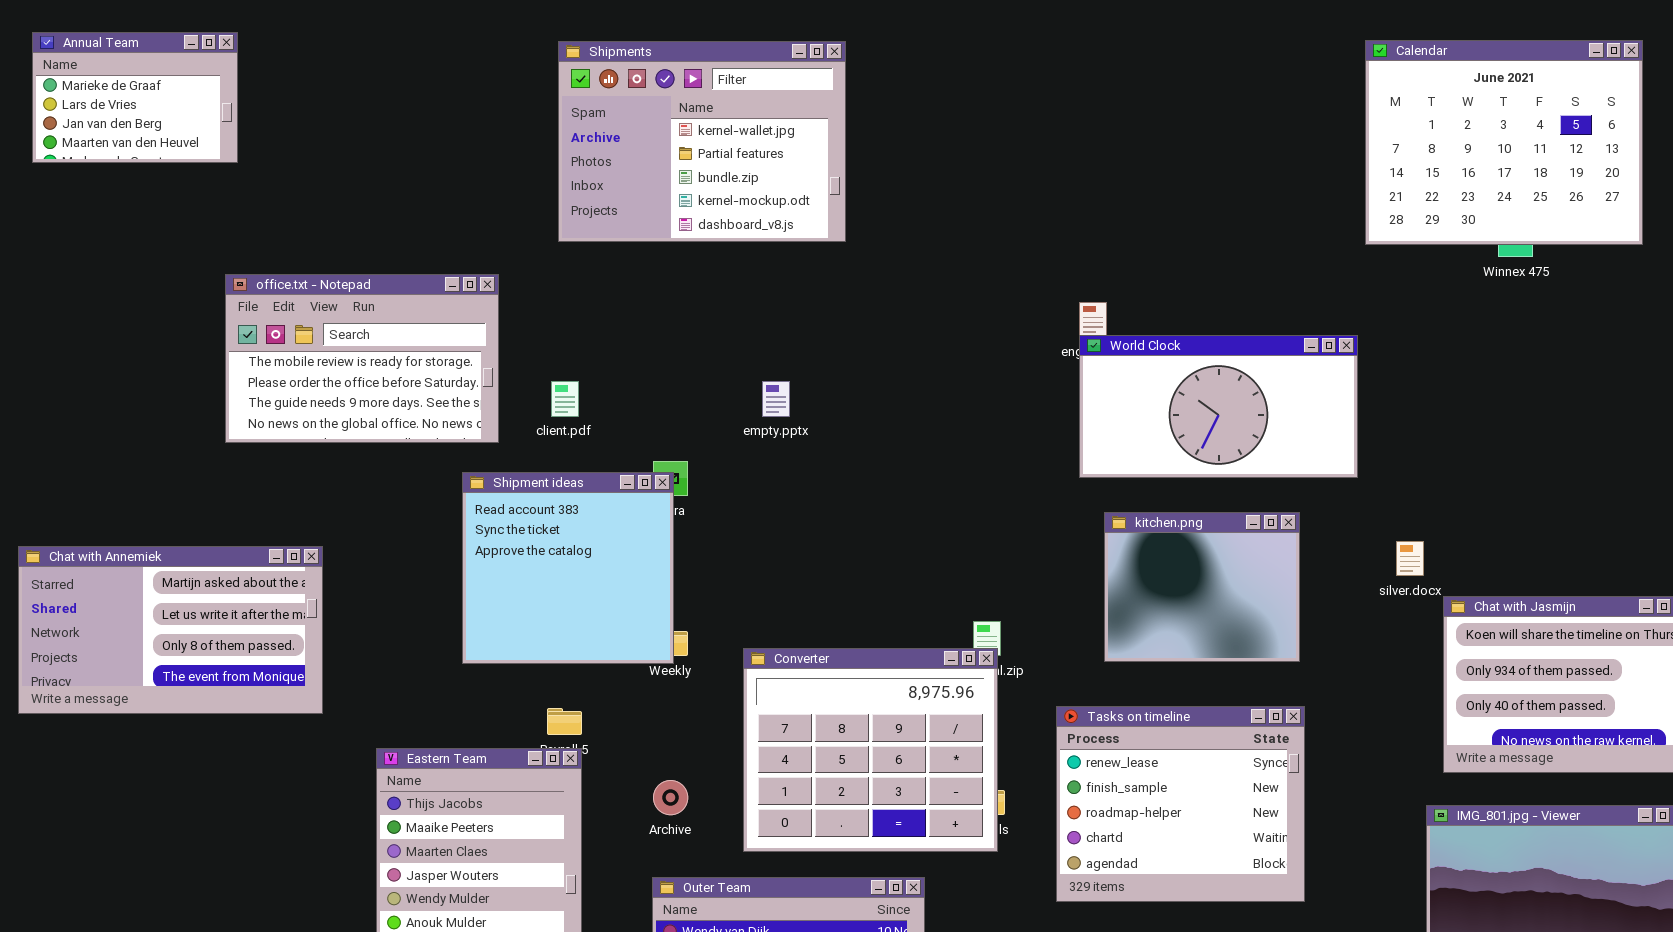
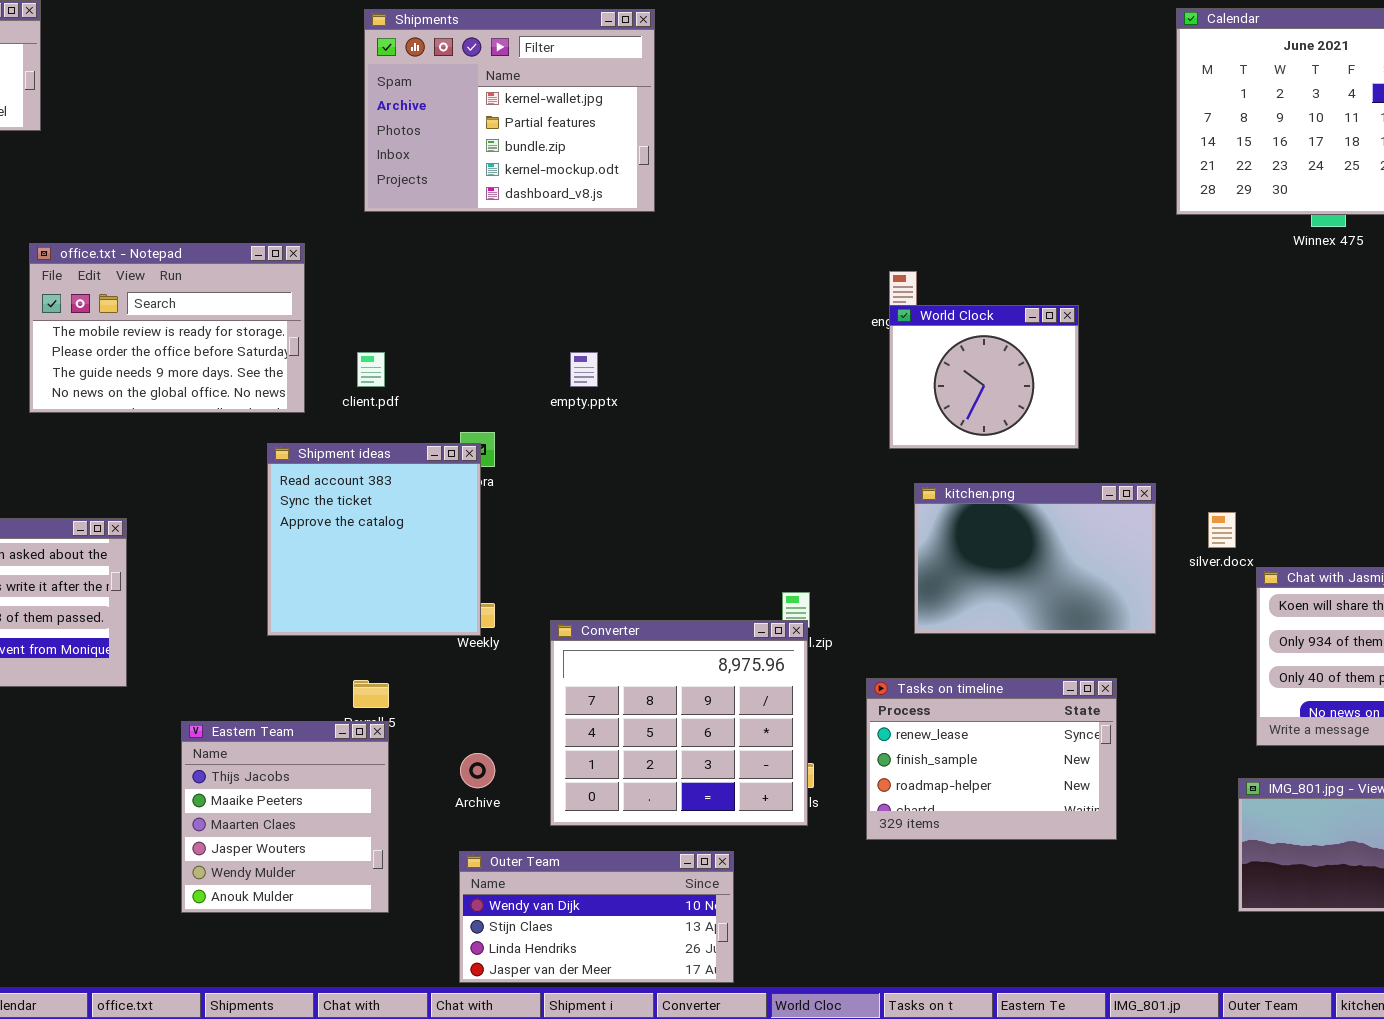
World Clock: [1079,335,1358,478] -> [889,305,1079,449], resized
kitchen.png: [1104,512,1300,662] -> [914,483,1156,634], resized
Tasks on timeline: [1056,706,1305,902] -> [866,678,1117,840], resized

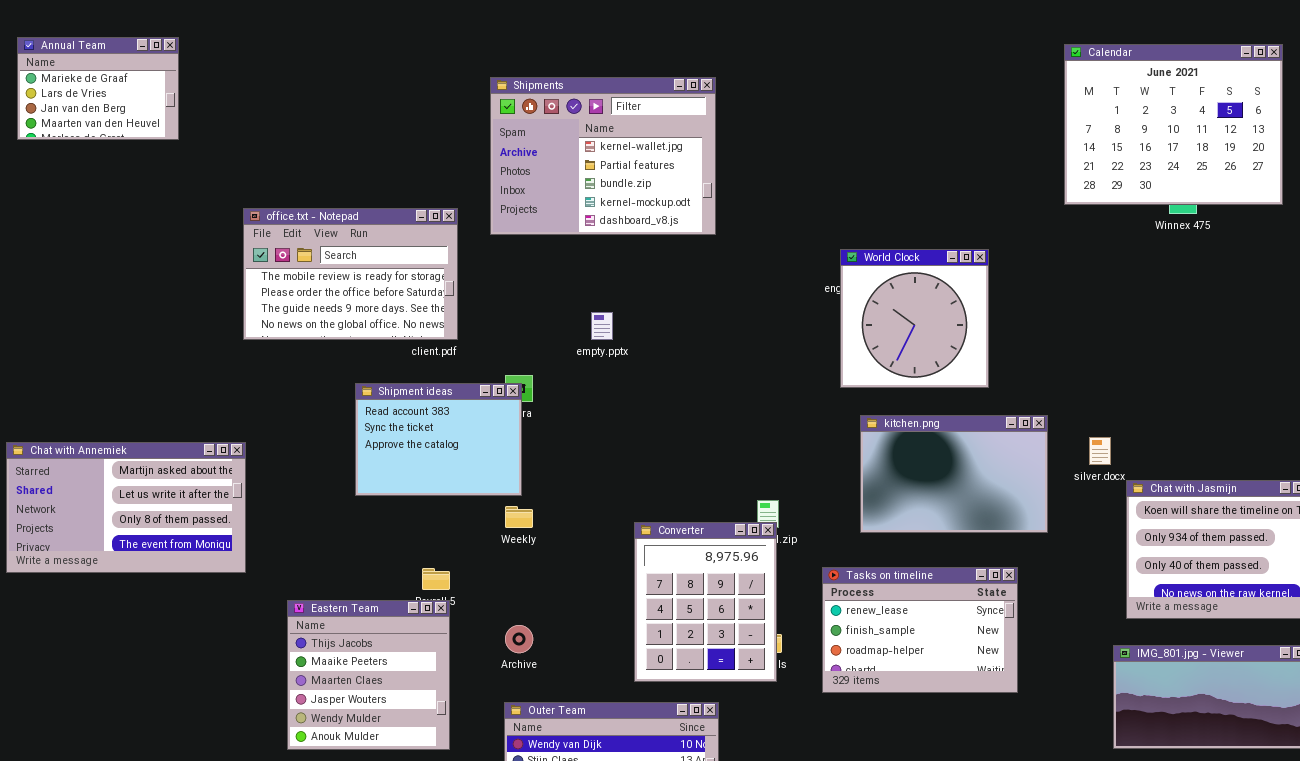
Shipments: [364,9,655,212] -> [490,77,716,235], moved
office.txt - Notepad: [29,243,305,413] -> [243,208,458,340], moved
World Clock: [889,305,1079,449] -> [840,249,989,388], resized
Shipment ideas: [267,443,481,636] -> [355,383,522,496], resized
Converter: [550,620,808,826] -> [634,522,777,682], resized

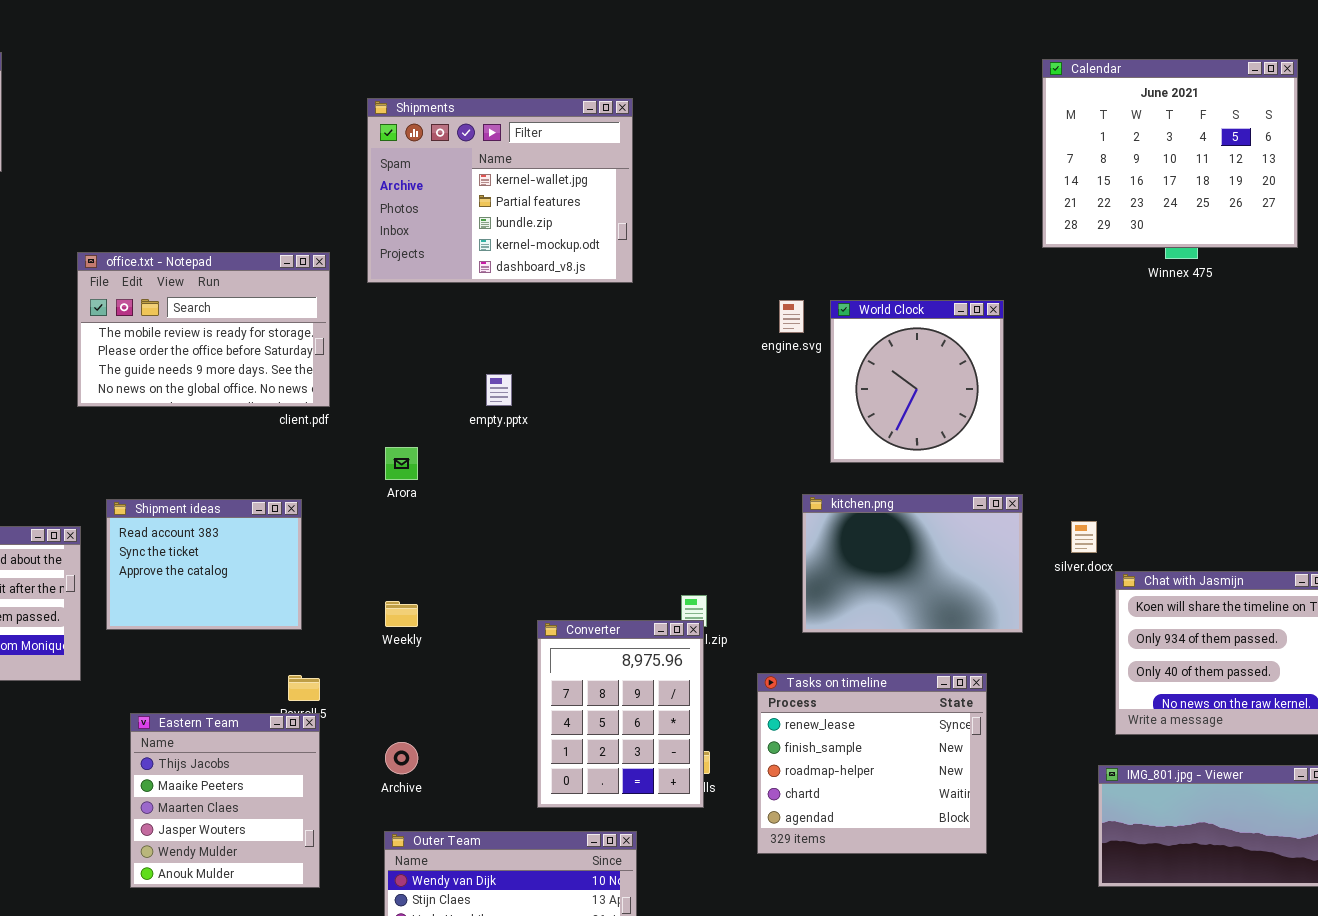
World Clock: [840,249,989,388] -> [830,300,1004,463], moved
Shipment ideas: [355,383,522,496] -> [106,499,302,630], moved
Tasks on timeline: [822,567,1018,693] -> [757,673,987,854], resized

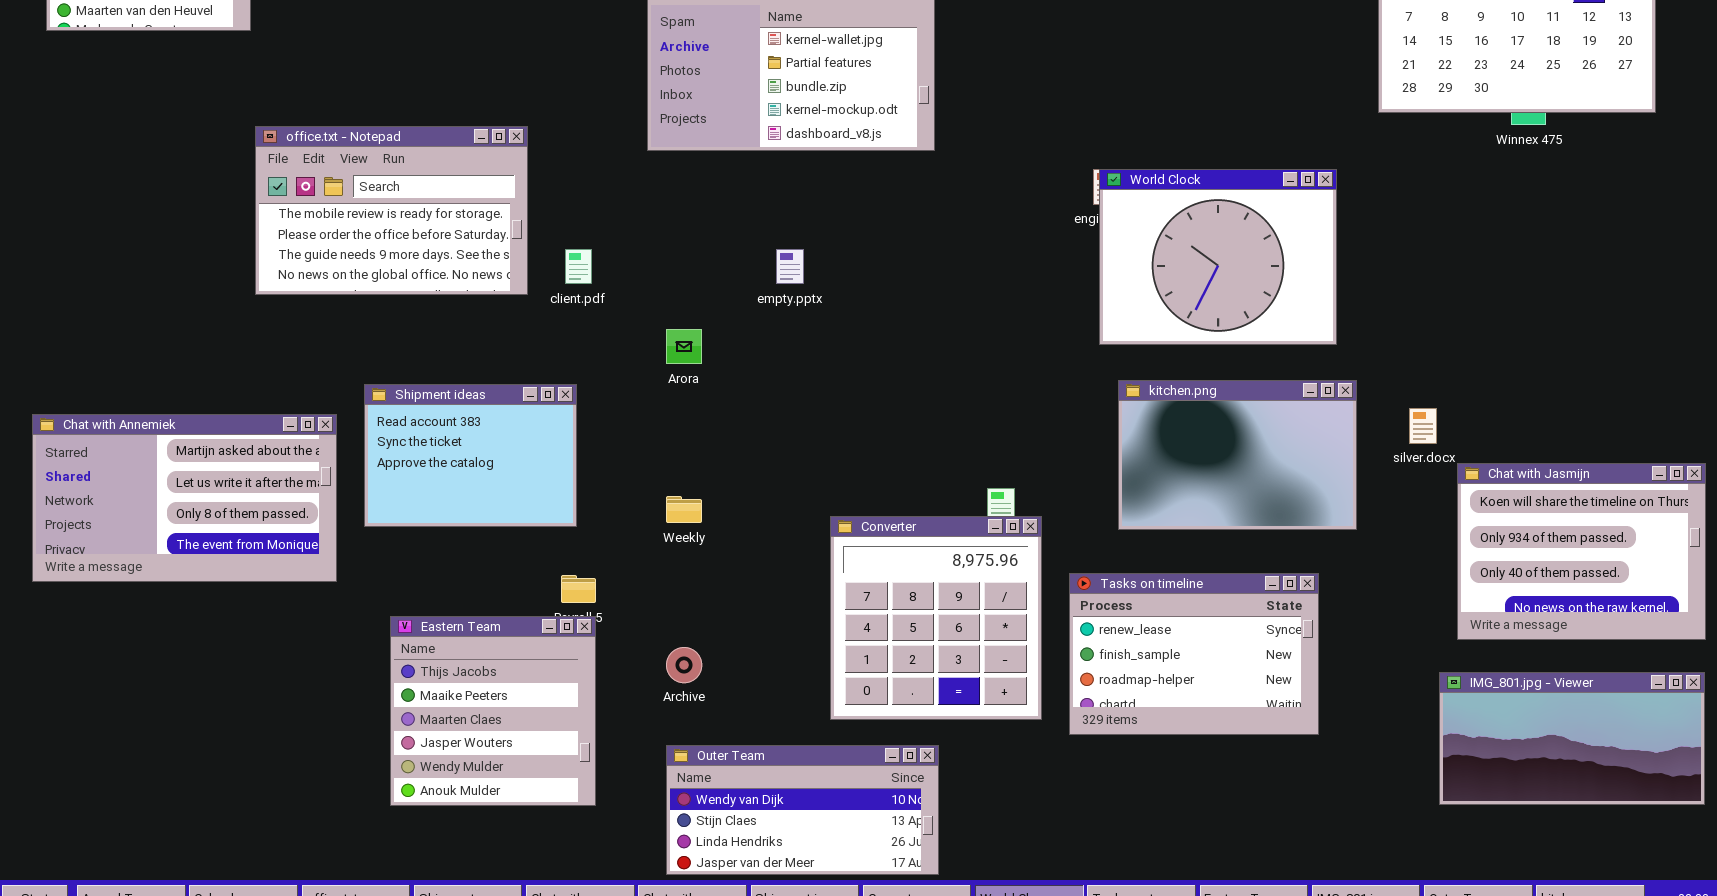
office.txt - Notepad: [77,252,330,407] -> [255,126,528,295], moved
World Clock: [830,300,1004,463] -> [1099,169,1337,345], resized
Converter: [537,620,704,808] -> [830,516,1042,720], resized
Tasks on timeline: [757,673,987,854] -> [1069,573,1319,735], resized

